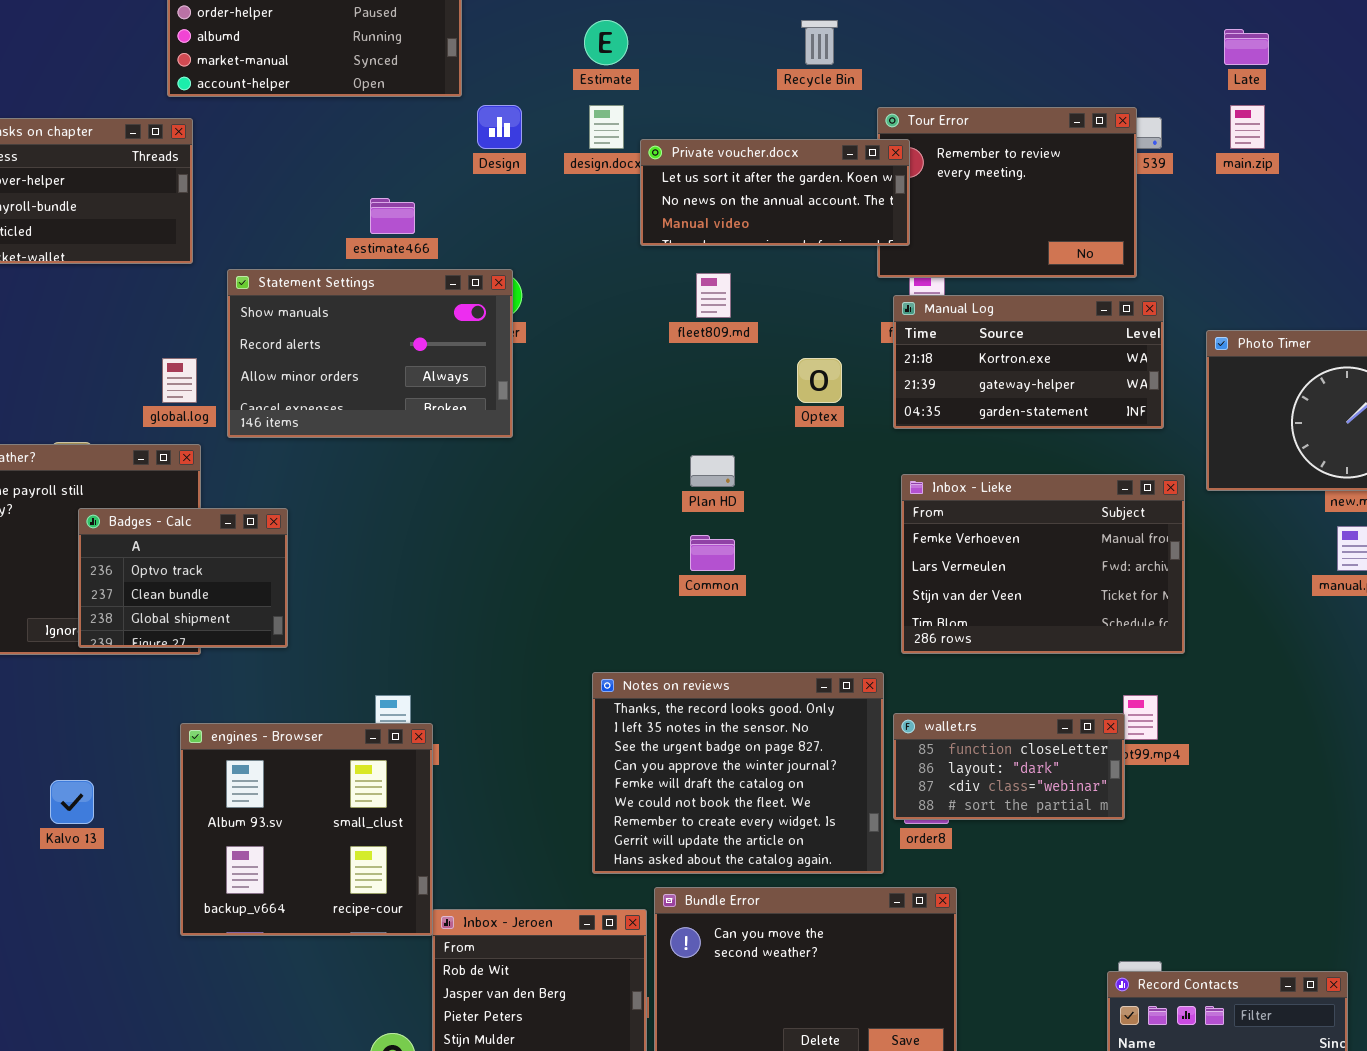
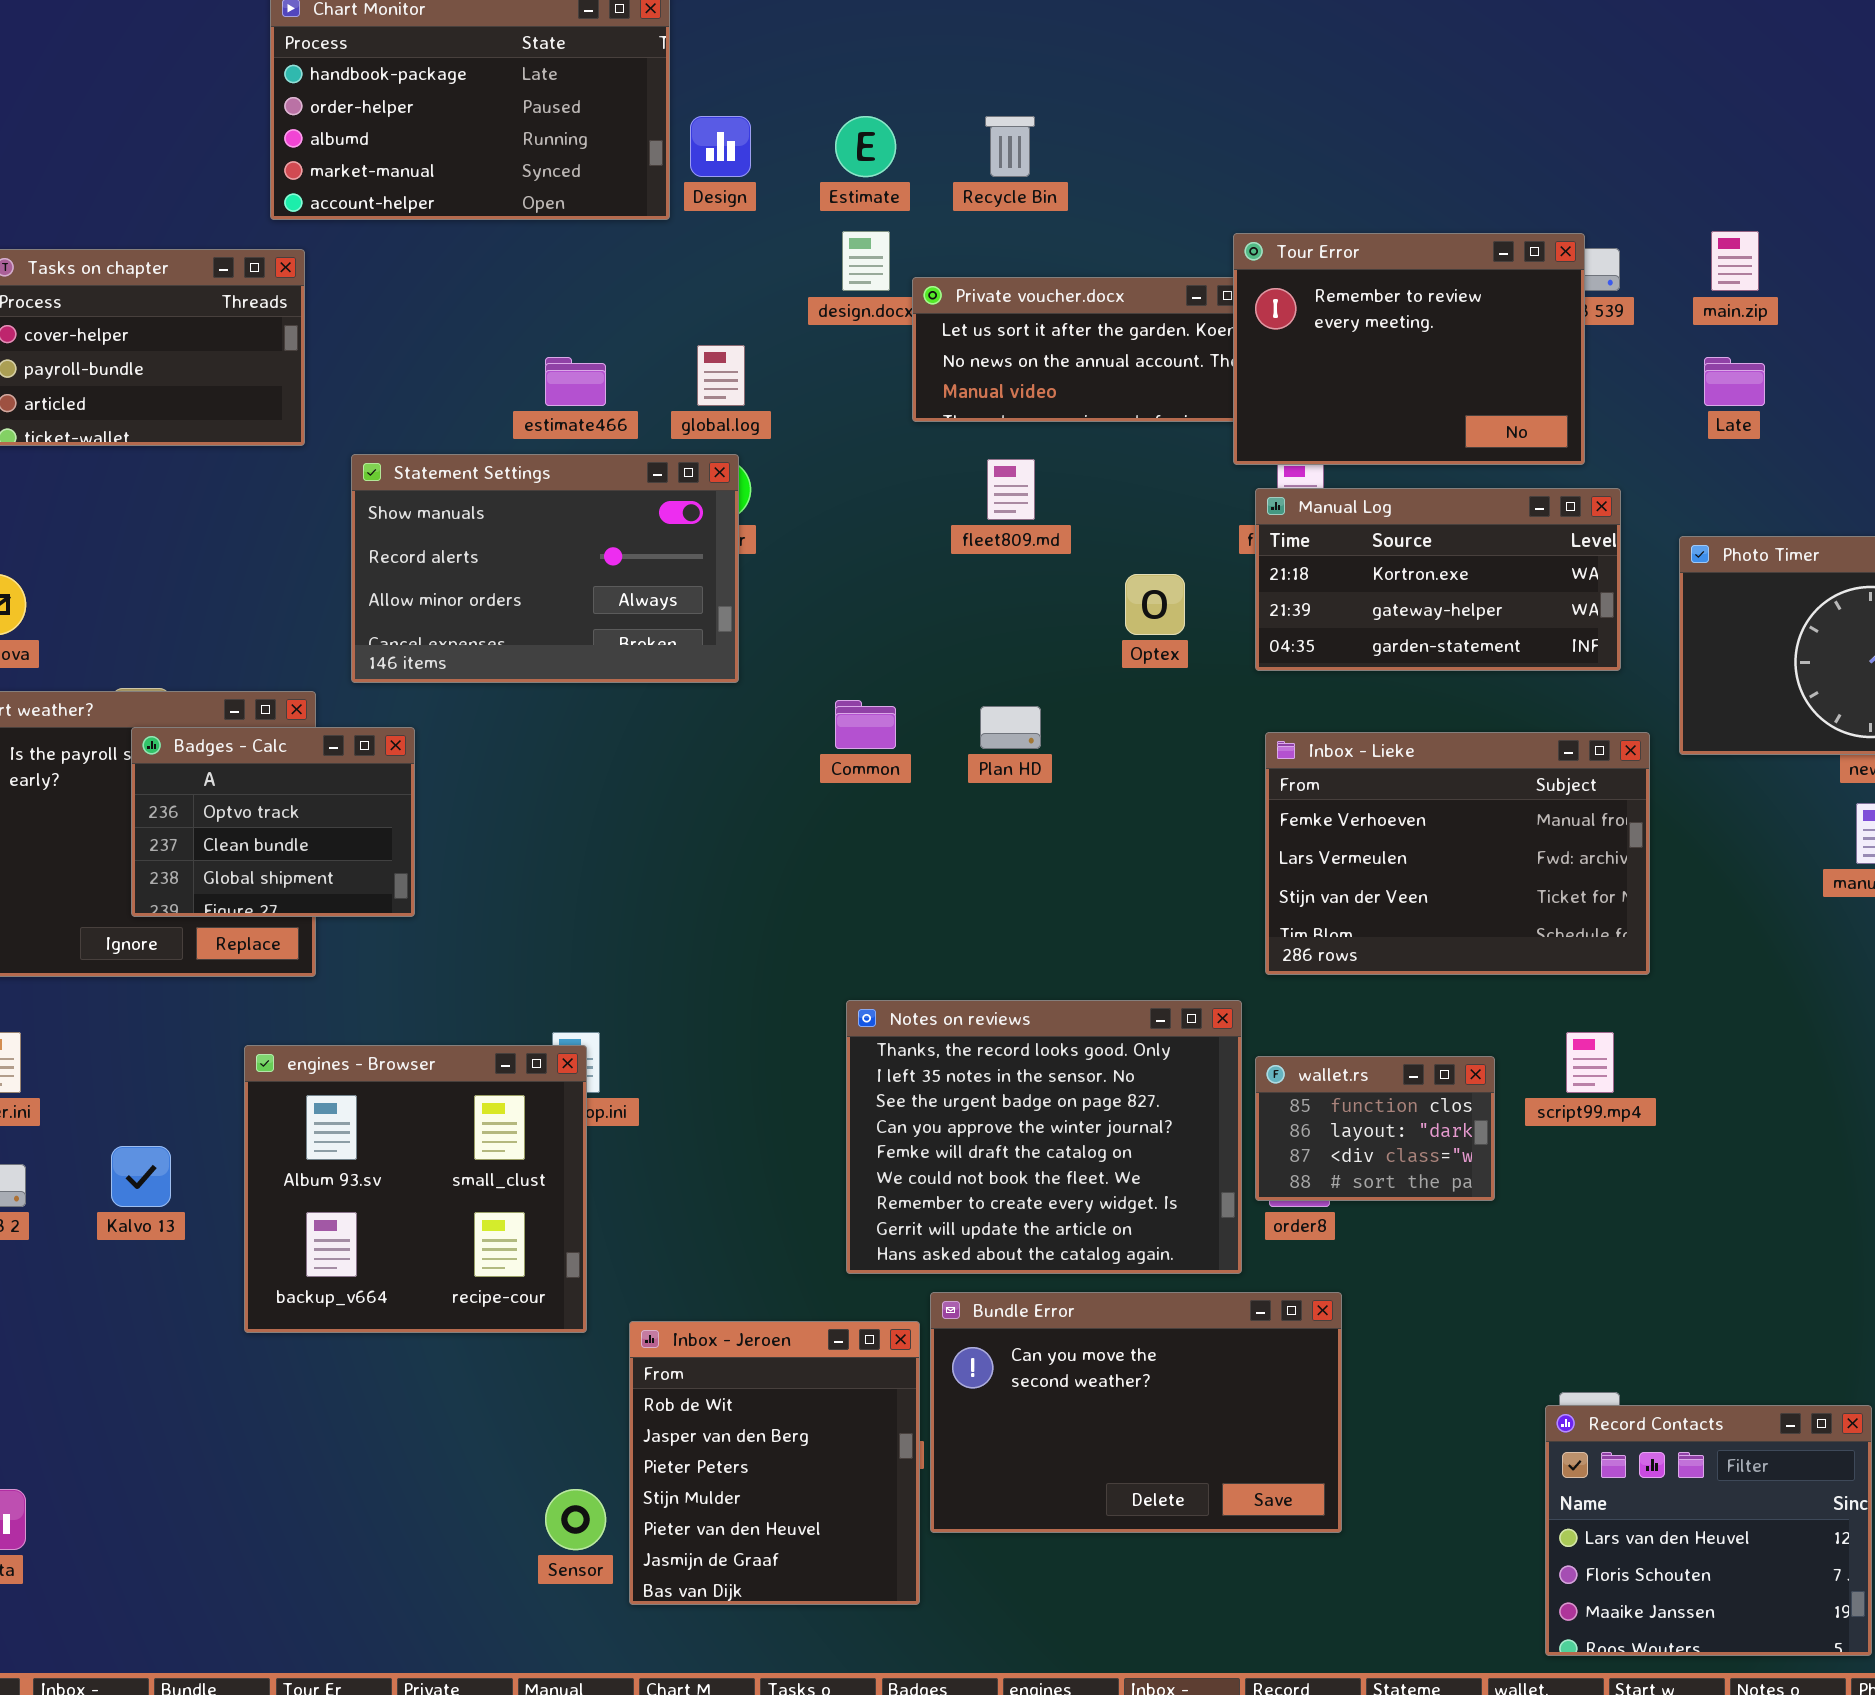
Recycle Bin: [801,20,838,65] -> [985,116,1035,177], moved
Late: [1224,29,1269,65] -> [1704,357,1765,406], moved
Design: [477,105,522,149] -> [690,116,751,177], moved
Tour Error: [877,107,1137,278] -> [1233,233,1585,465], raised
global.log: [162,358,197,403] -> [697,345,745,406], moved
Badges - Calc: [78,508,288,648] -> [131,727,415,917], moved
Common: [690,535,735,571] -> [835,700,896,749], moved
wallet.rs: [893,713,1125,820] -> [1255,1056,1495,1201], resized
engines - Browser: [180,723,433,936] -> [244,1045,587,1333], moved

